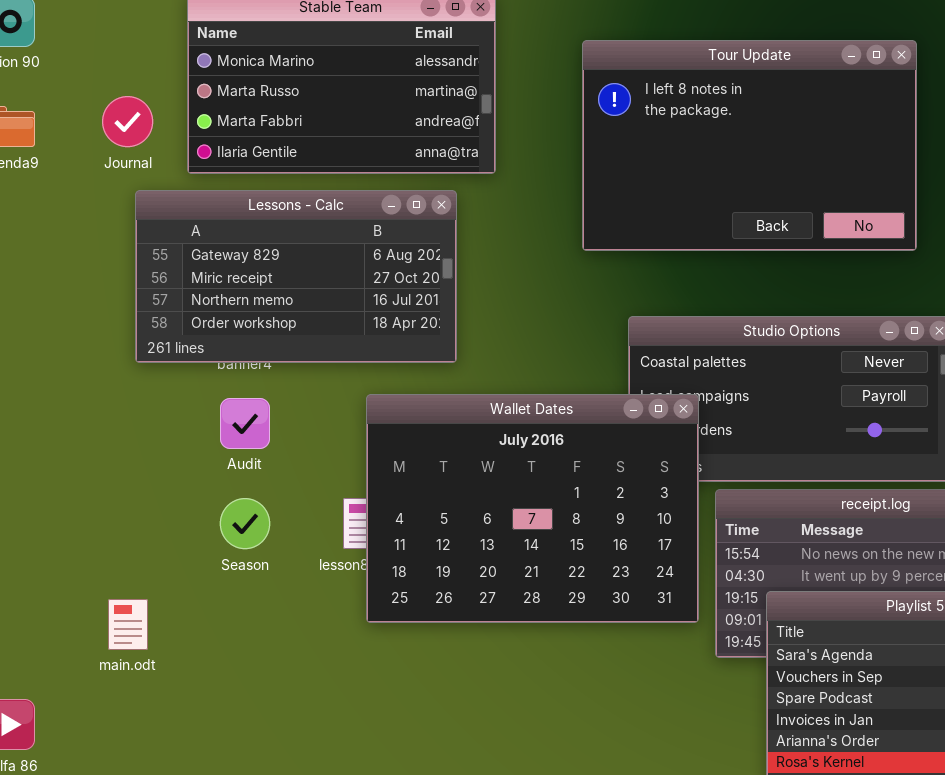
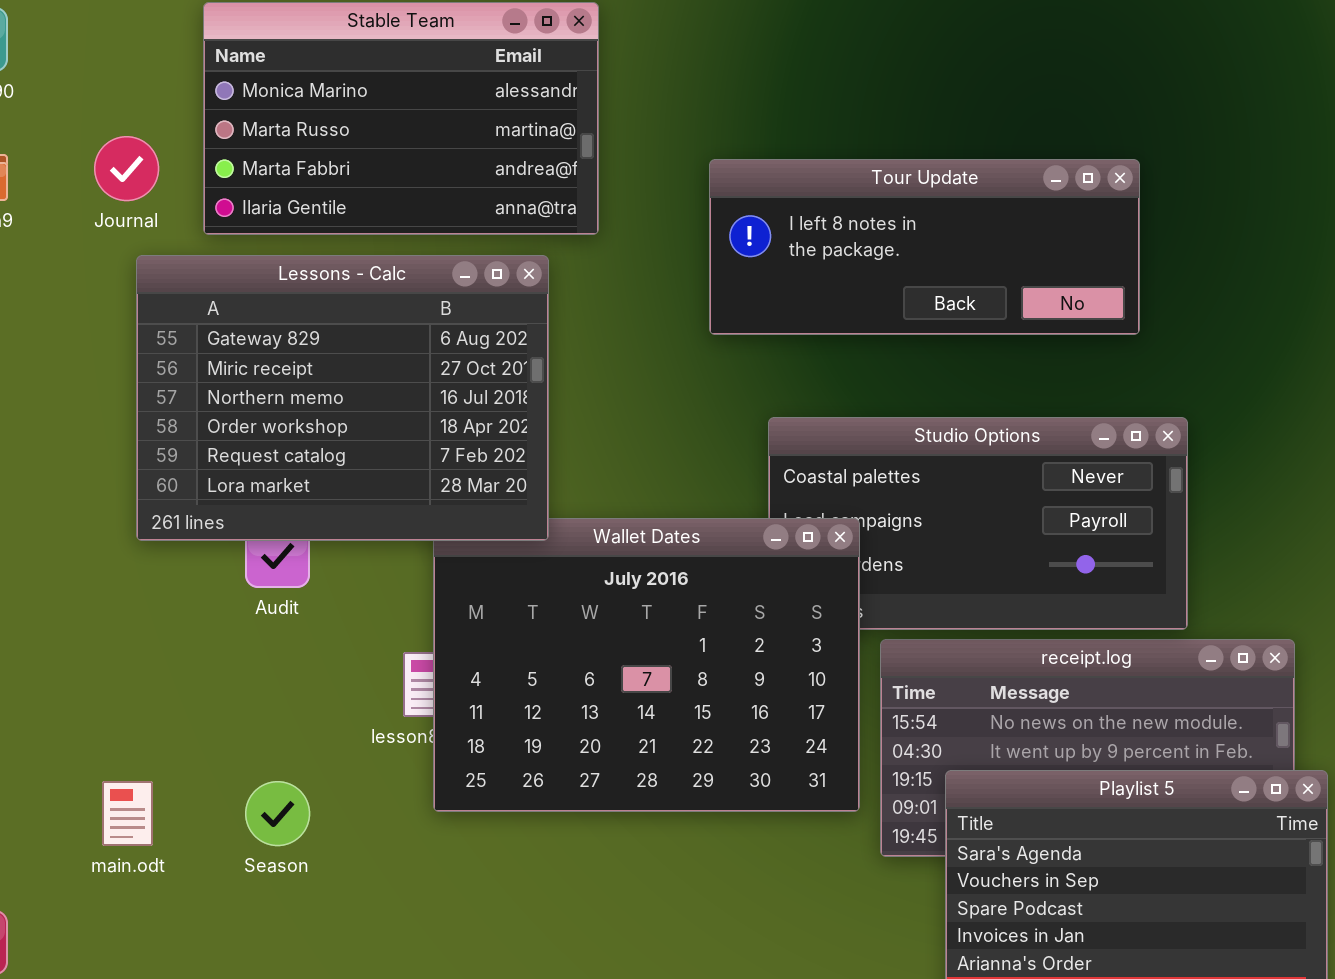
Tour Update: [582,40,917,251] -> [709,159,1140,335], resized
Lessons - Calc: [135,190,457,363] -> [136,255,549,541], resized
Season: [220,498,270,549] -> [245,781,310,846], moved

